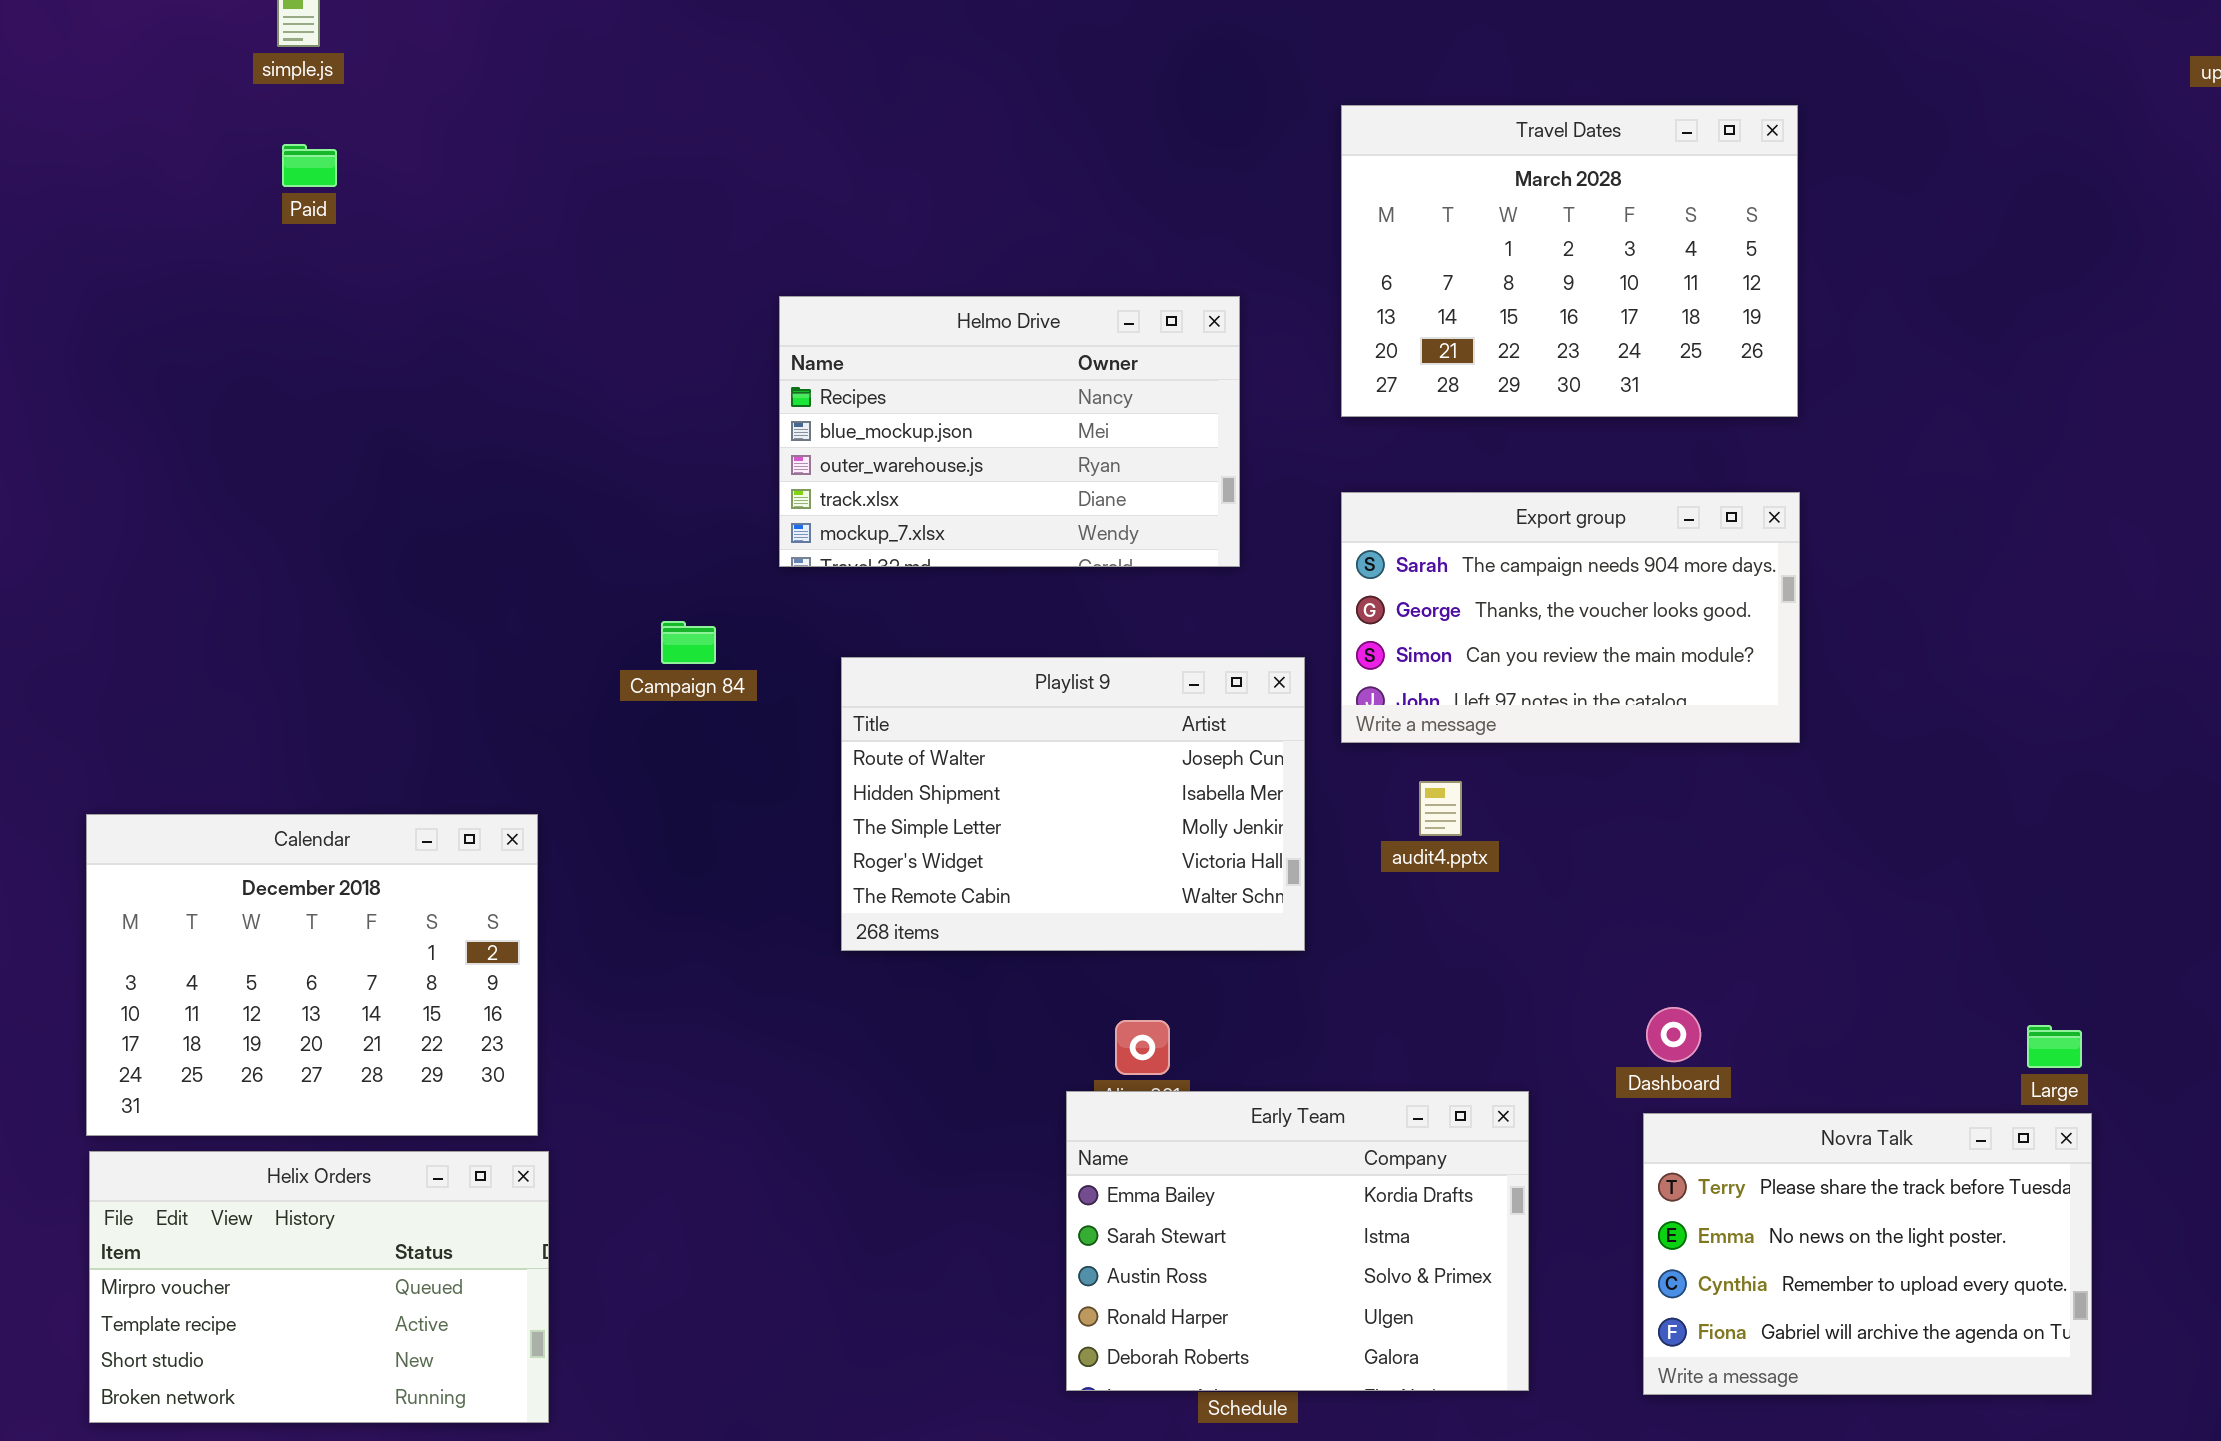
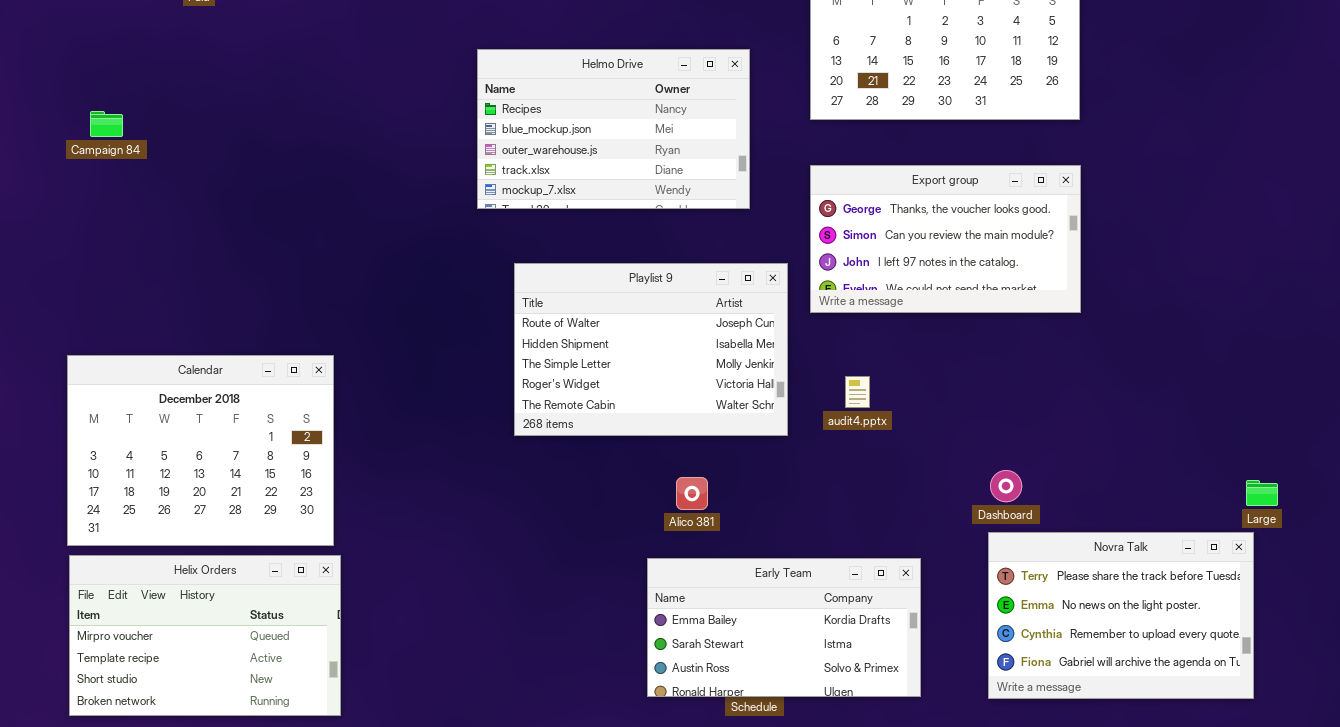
Export group: [1341,492,1800,743] -> [810,165,1081,313], scrolled down 1 row
Campaign 84: [661,621,716,664] -> [90,111,123,137], moved
audit4.pptx: [1419,781,1462,836] -> [845,376,870,408], moved
Large: [2027,1025,2082,1068] -> [1246,480,1278,506], moved
Early Team: [1066,1091,1529,1391] -> [647,558,921,697], resized

